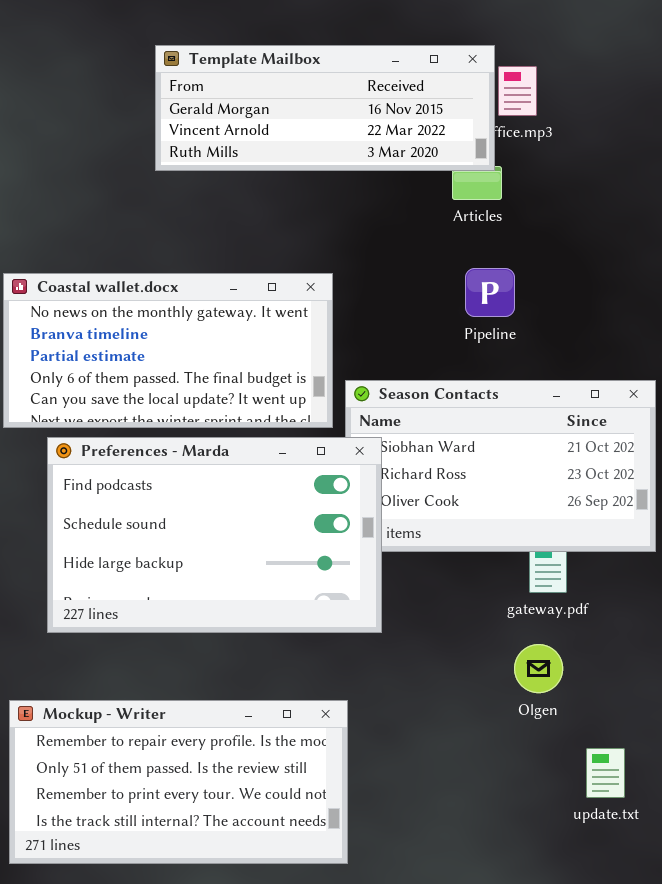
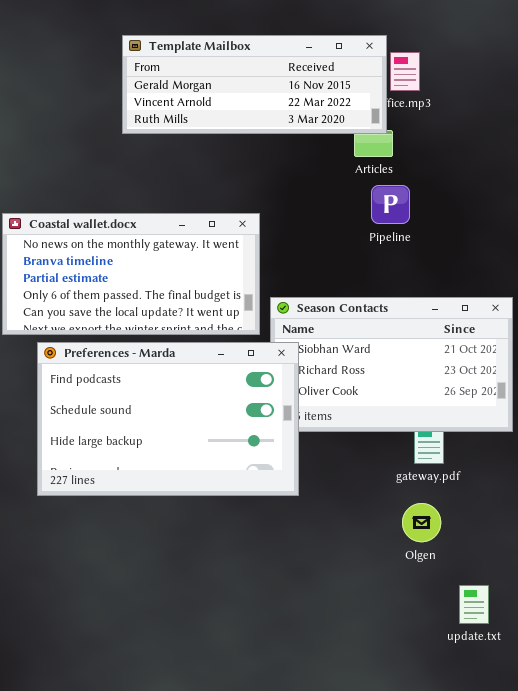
Pipeline: [465,268,515,317] -> [371,185,410,224], moved
Mockup - Writer: [9,700,348,864] -> none, closed

